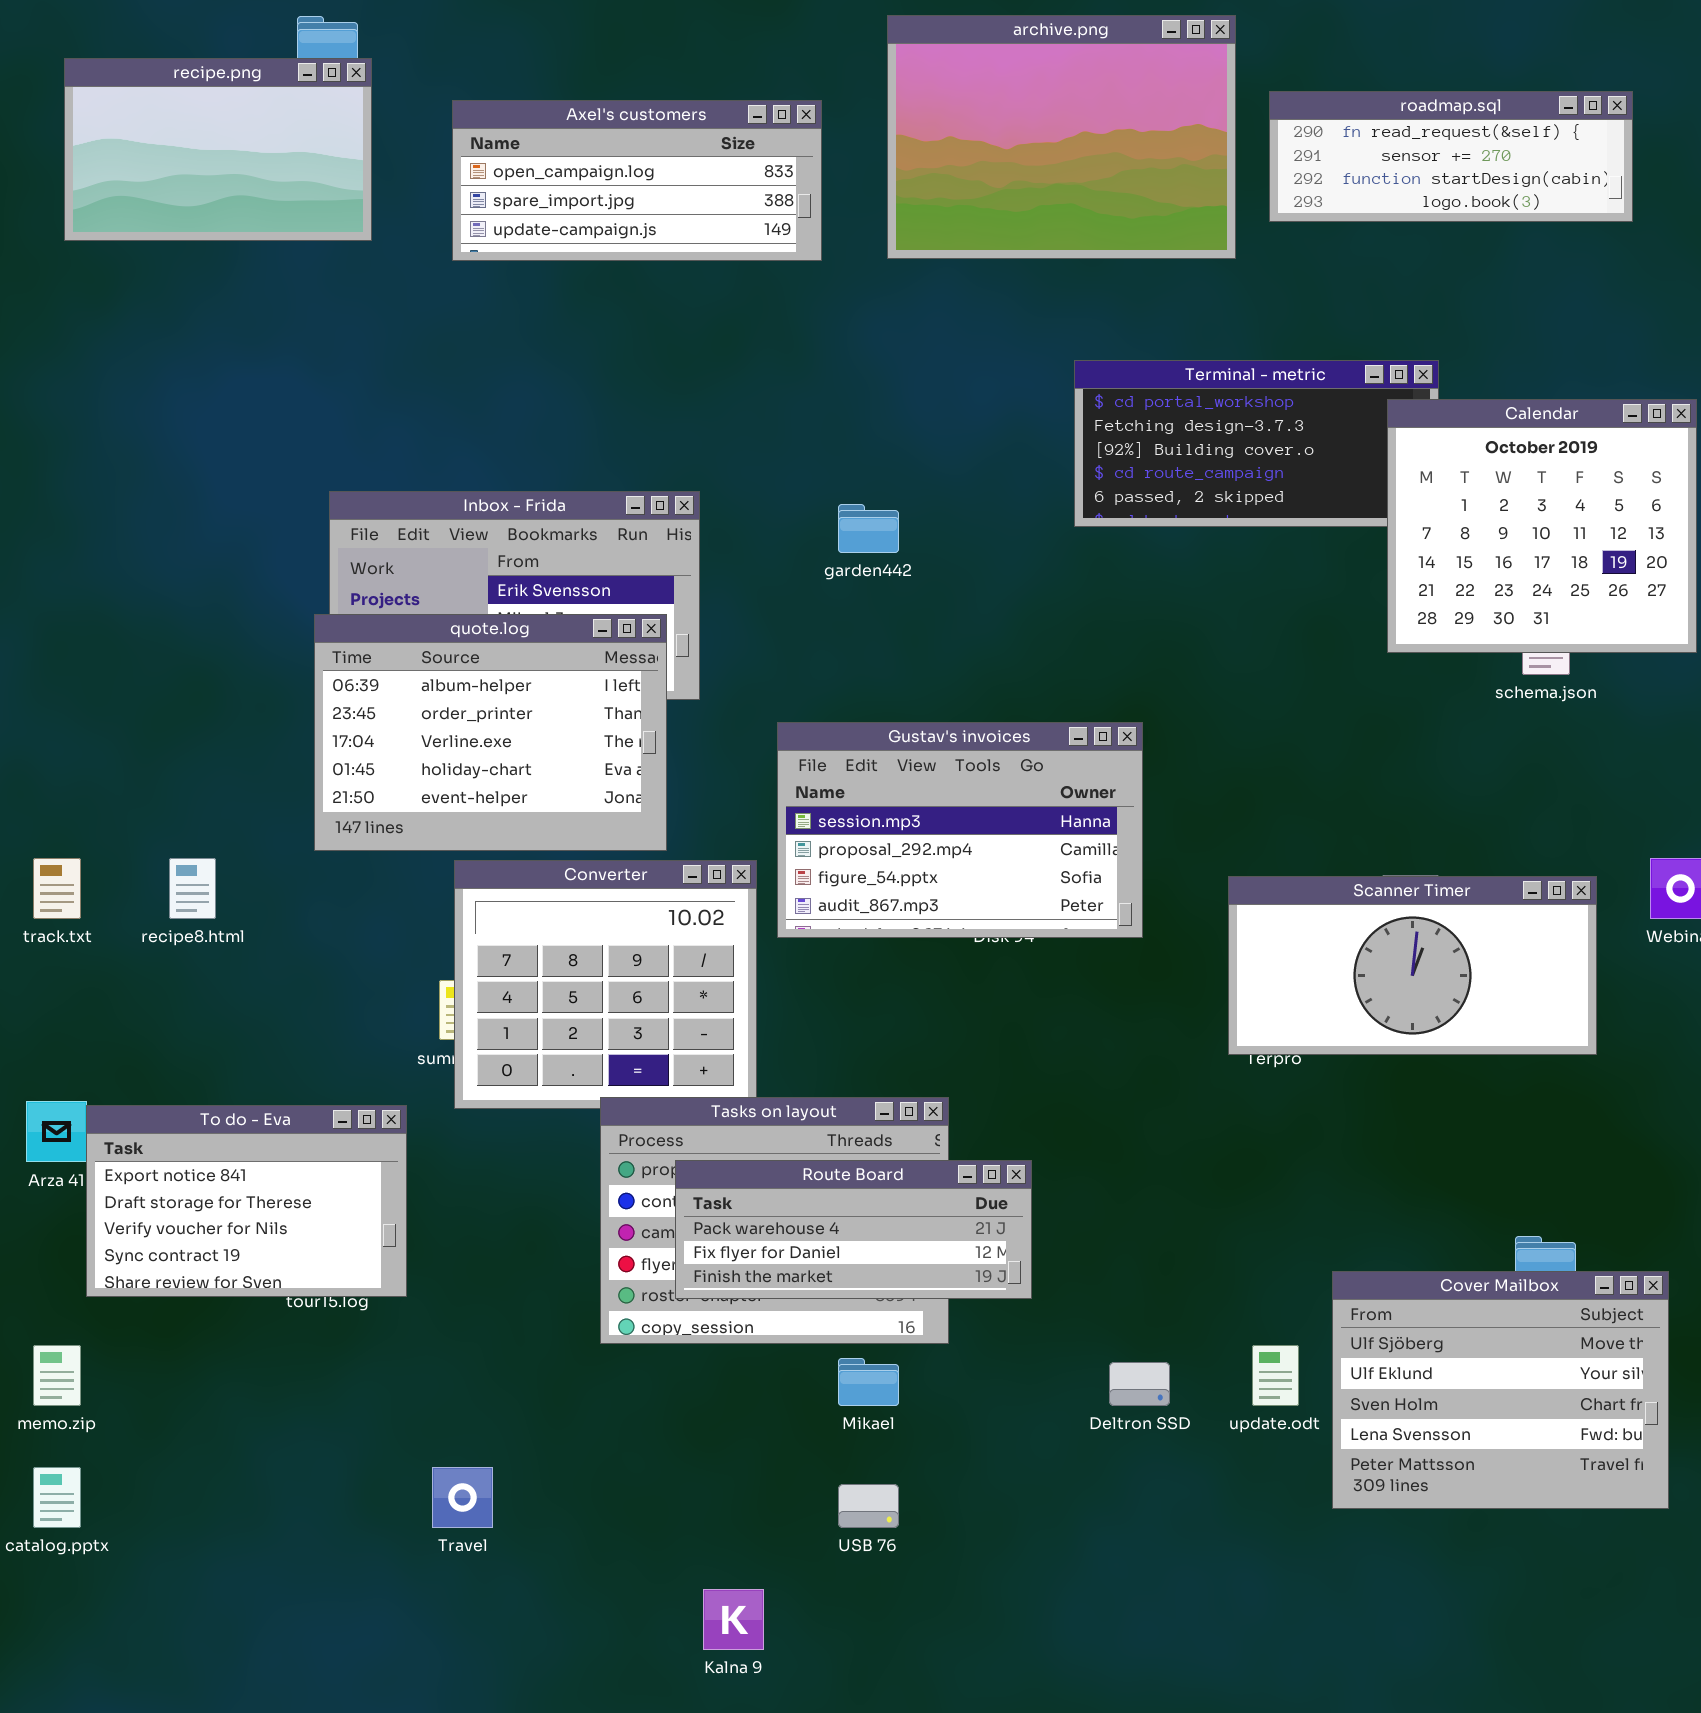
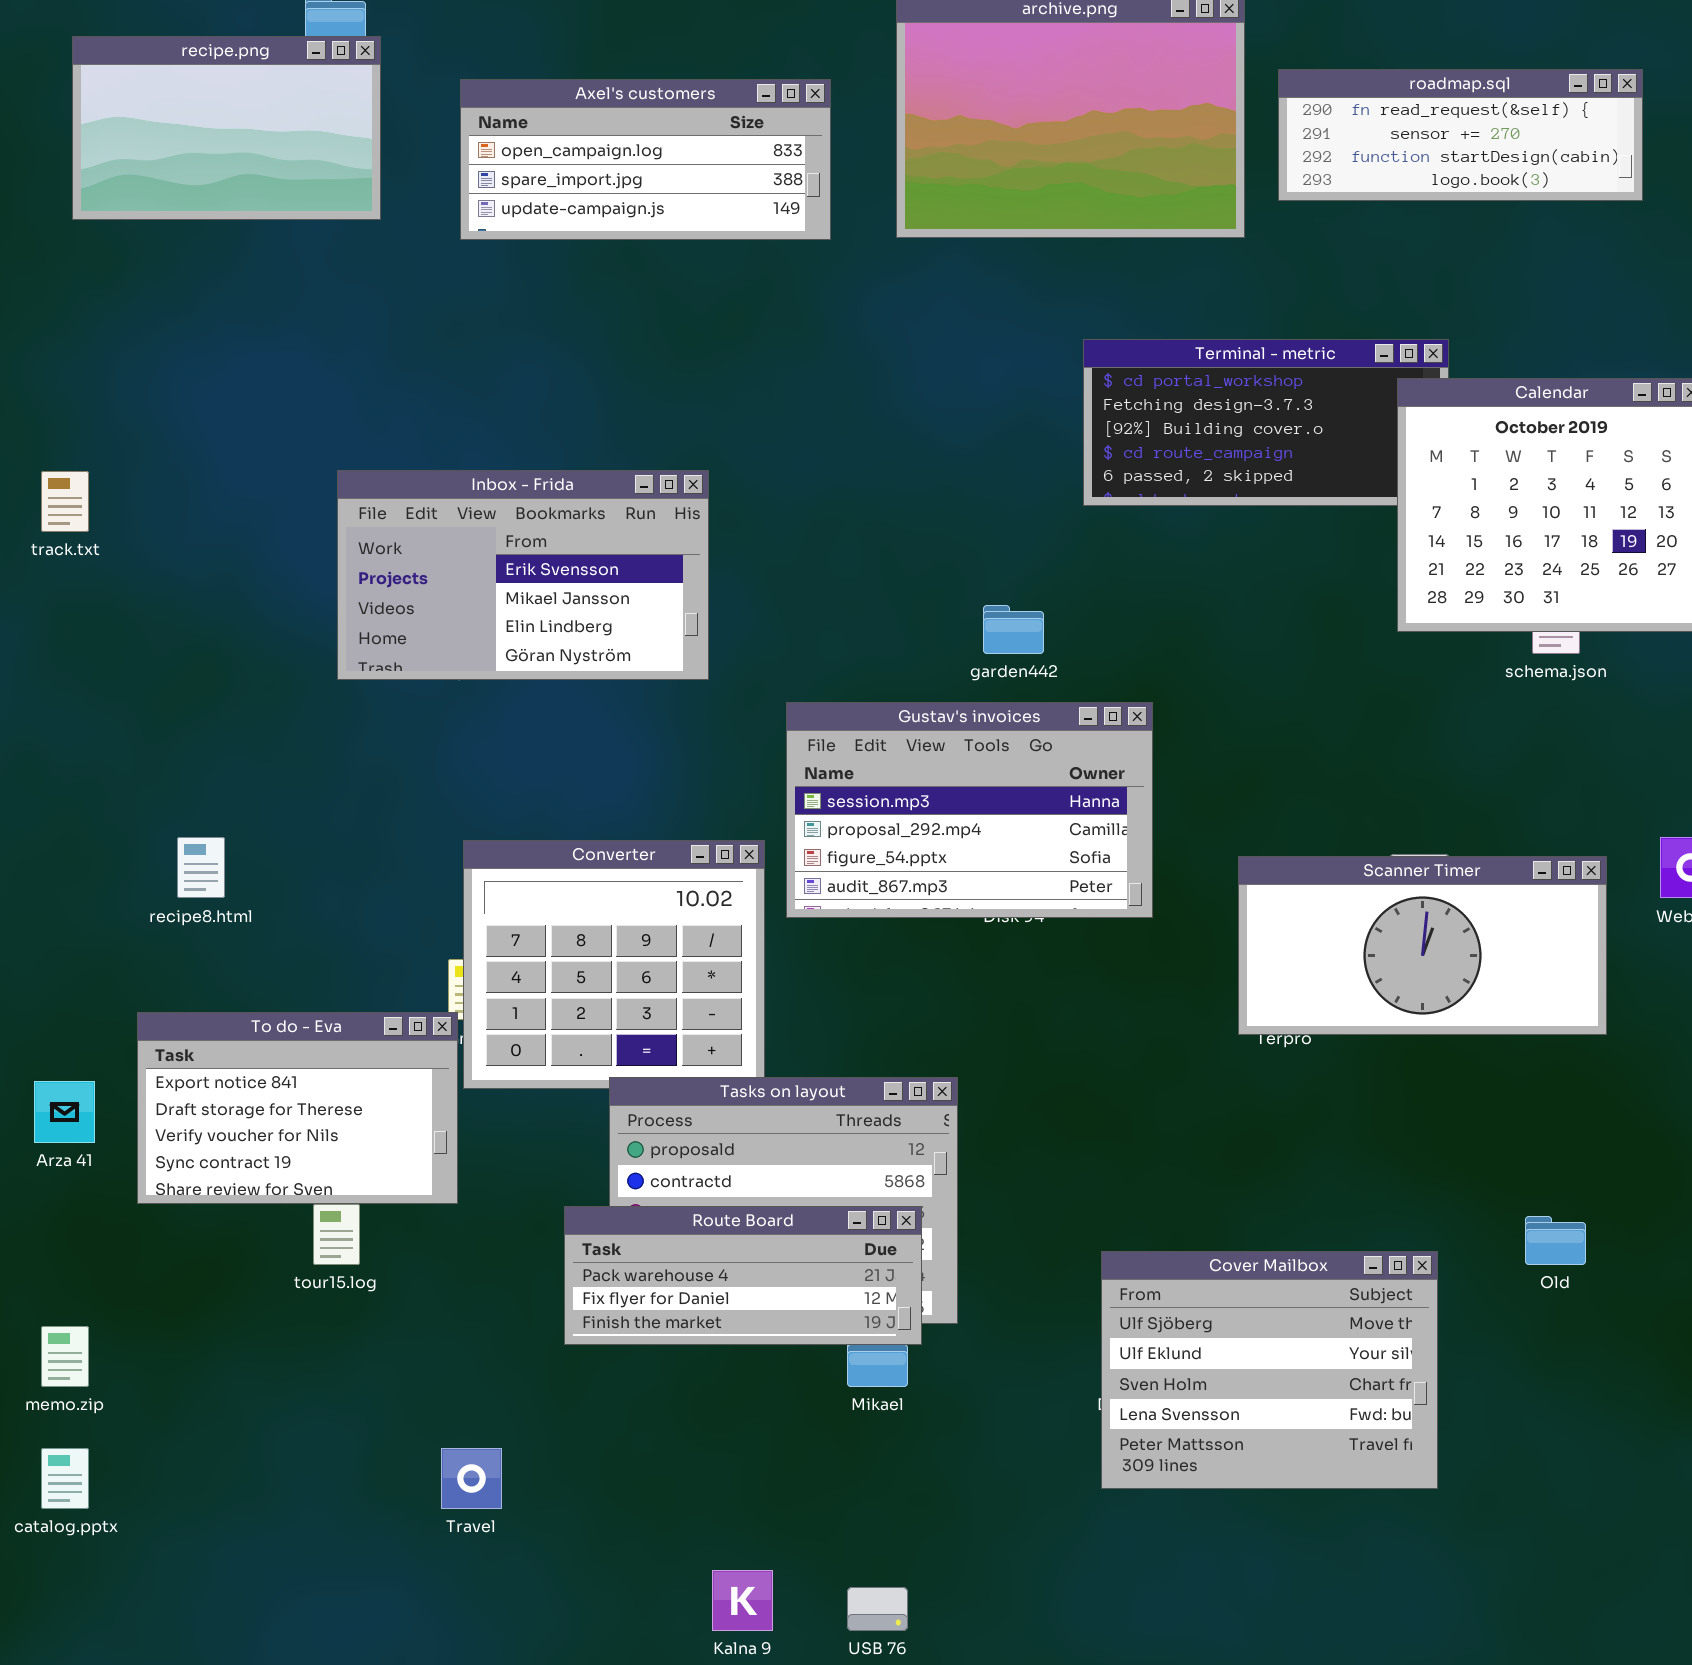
garden442: [838,504,899,553] -> [983,605,1044,654], moved
quote.log: [314,614,667,851] -> none, closed
track.txt: [33,858,81,919] -> [41,471,89,532], moved
To do - Eva: [86,1105,407,1297] -> [137,1012,458,1204], moved
Route Board: [675,1160,1032,1299] -> [564,1206,922,1345], moved
Cover Mailbox: [1332,1271,1669,1509] -> [1101,1251,1438,1489], moved
USB 76: [838,1484,899,1528] -> [847,1587,908,1631], moved

